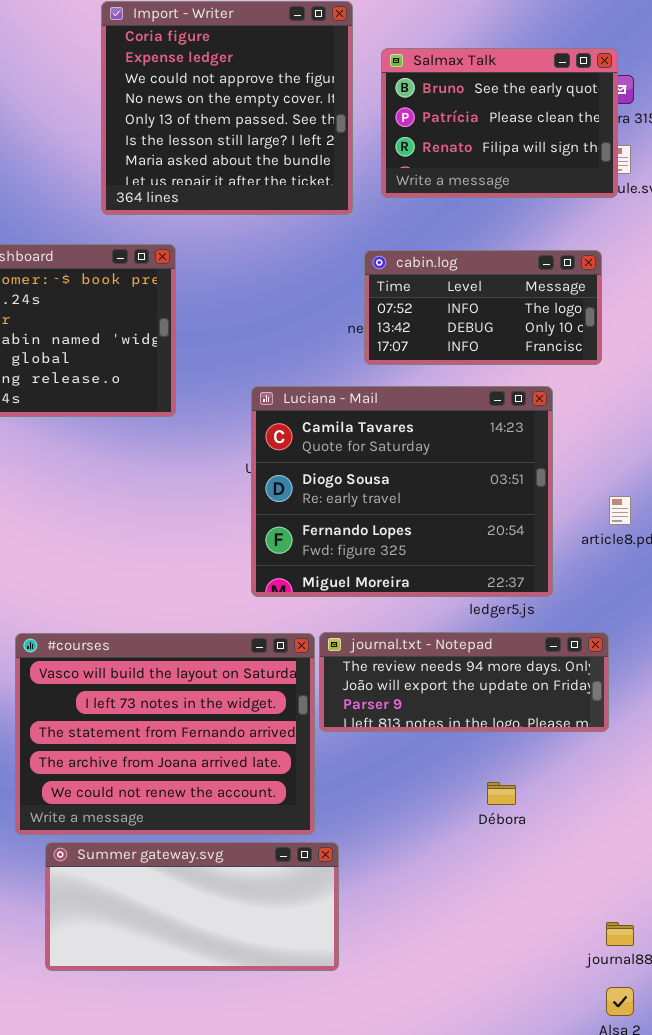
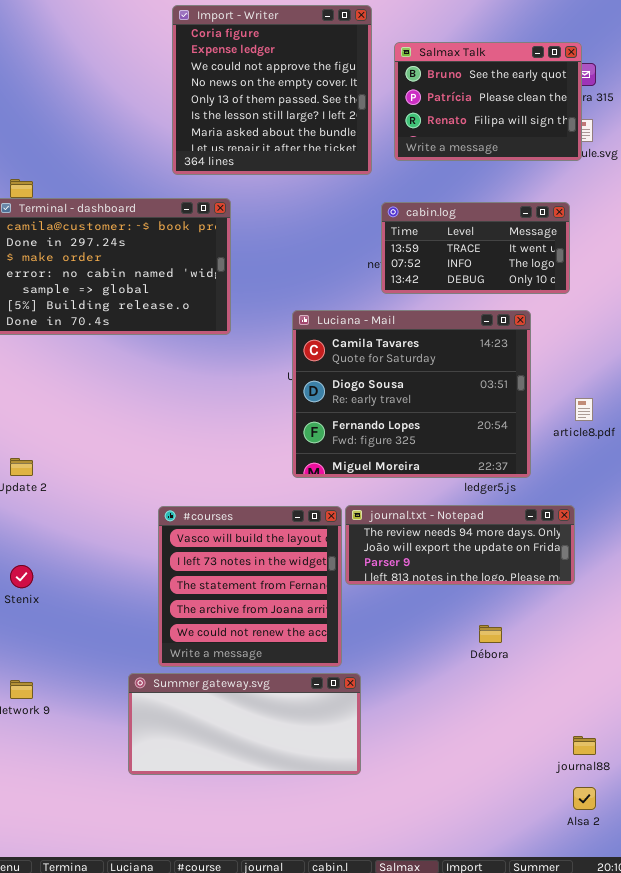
cabin.log: [364,250,602,365] -> [381,202,570,294], scrolled up 1 row
#courses: [15,633,315,835] -> [158,506,342,667], resized

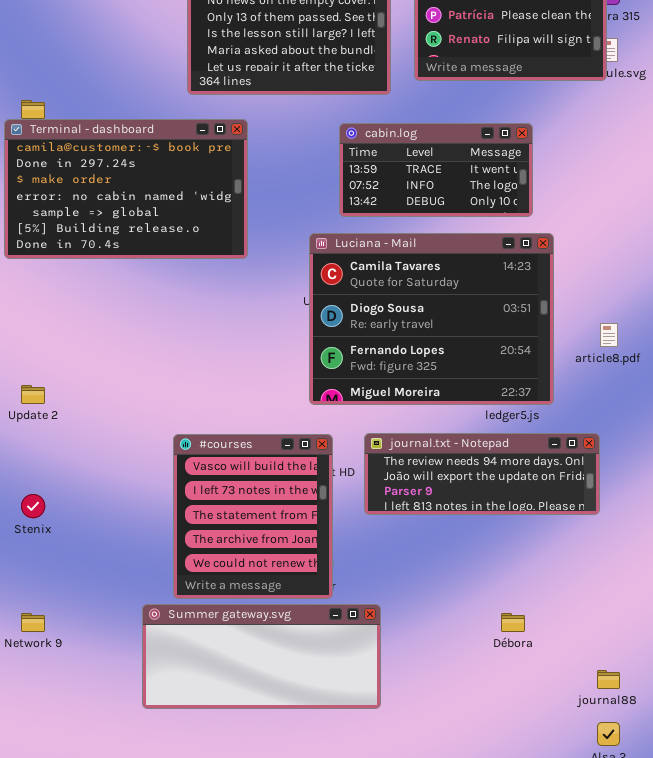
cabin.log: [381,202,570,294] -> [339,123,533,217], moved
#courses: [158,506,342,667] -> [173,434,333,599], resized
Débora: [479,625,502,643] -> [501,613,525,632], moved

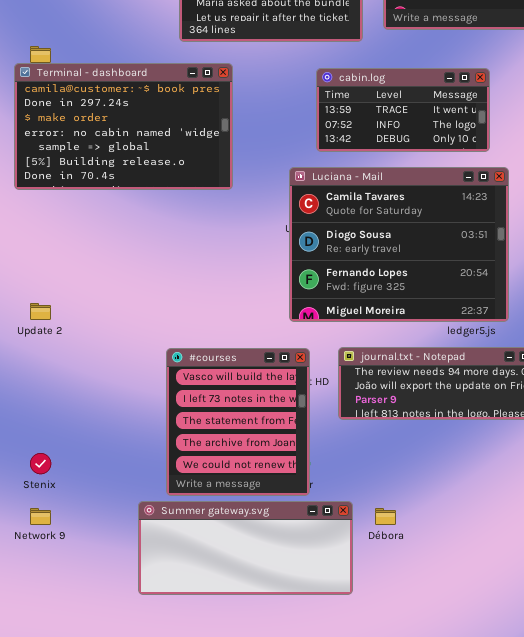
Stenix: [21,494,45,518] -> [30,453,51,474], moved
Débora: [501,613,525,632] -> [375,508,396,525], moved

